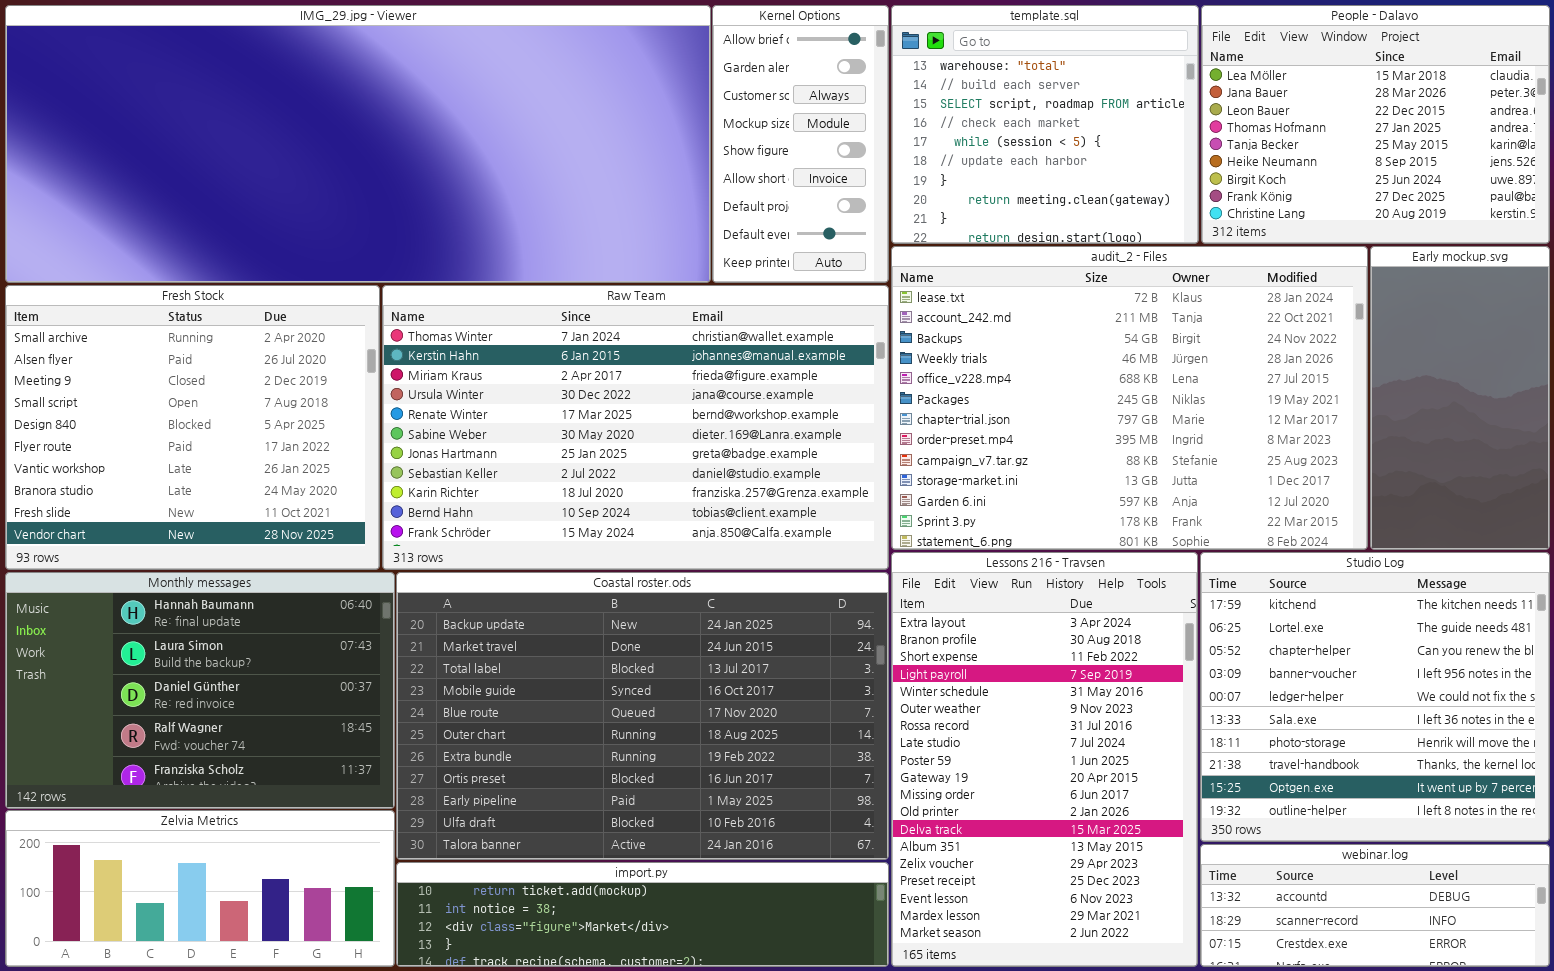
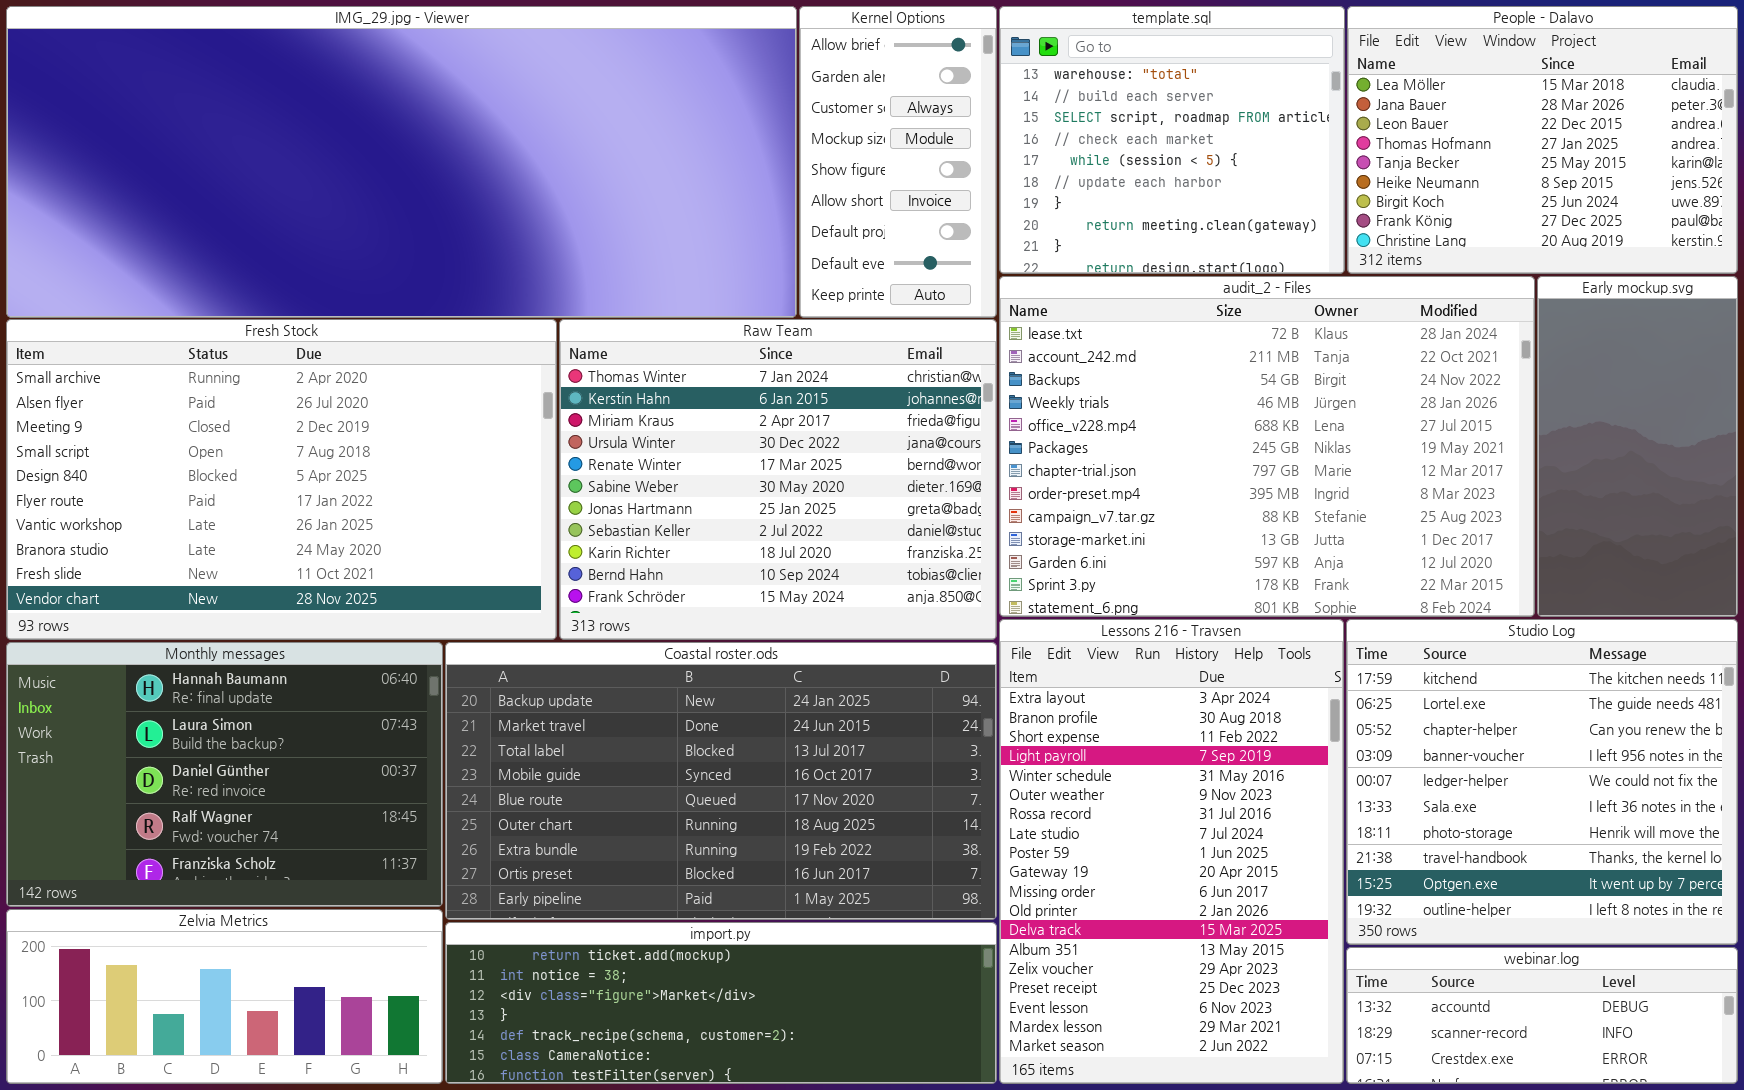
Fresh Stock: [5,285,380,570] -> [6,319,557,640], resized
Raw Team: [382,285,889,570] -> [559,319,997,640], resized
Coastal roster.ods: [396,572,889,860] -> [445,642,997,920], resized
import.py: [396,862,889,967] -> [445,922,997,1084], resized

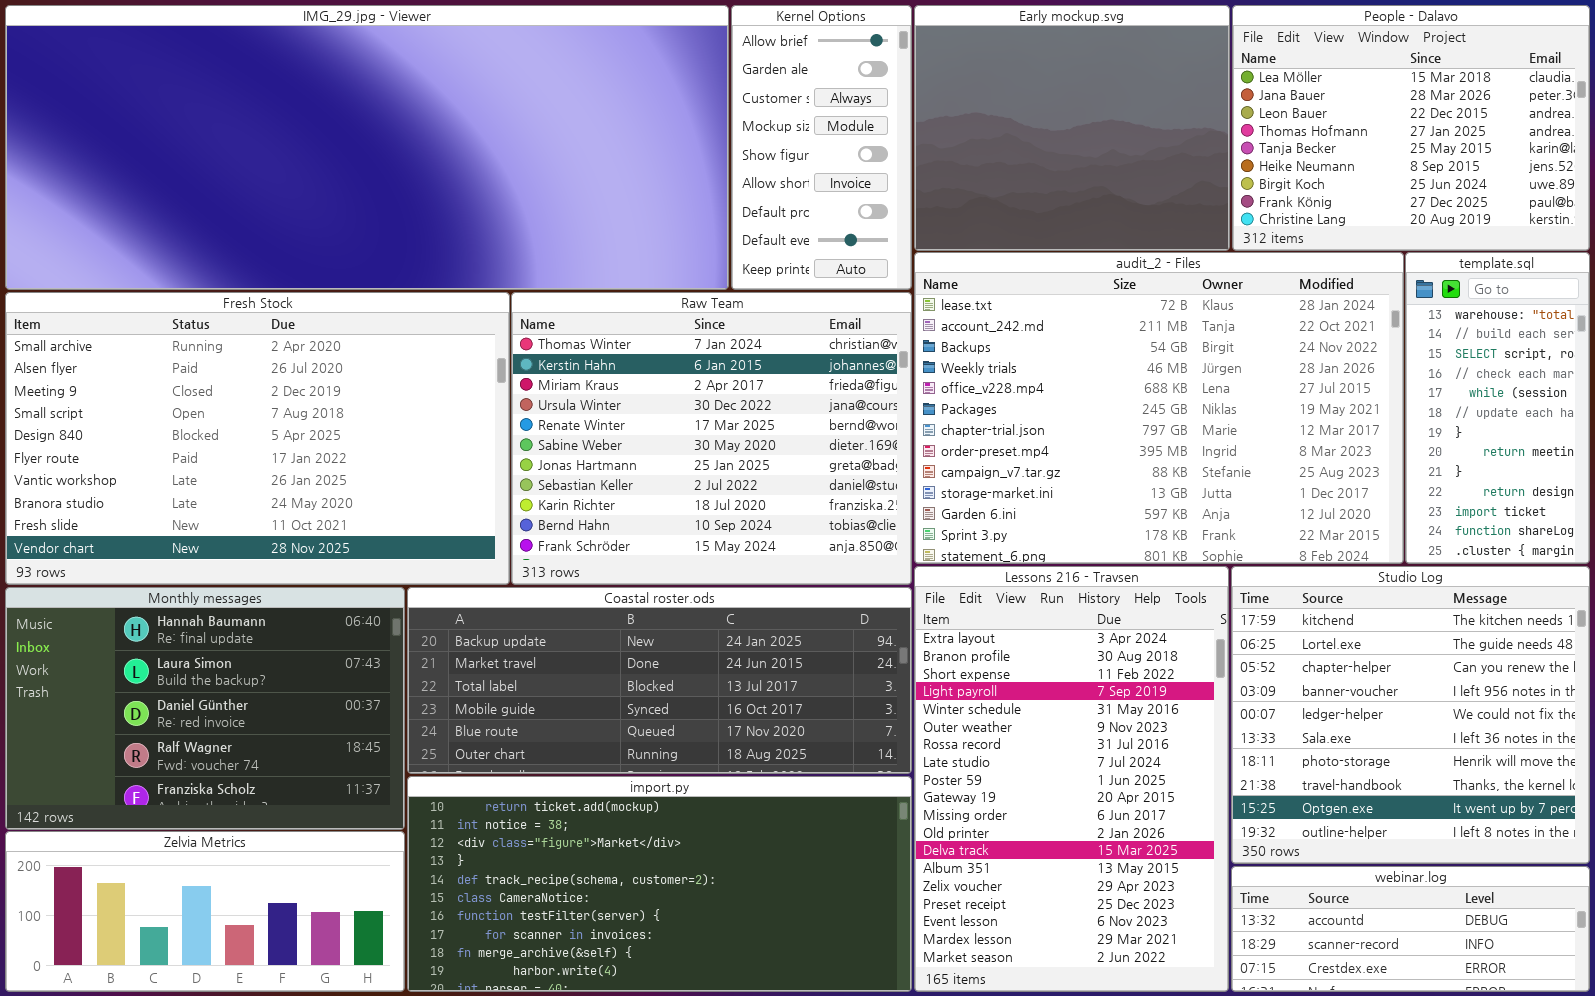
template.sql: [999,6,1345,274] -> [1405,252,1590,564], moved, resized
Early mockup.svg: [1537,276,1738,617] -> [914,5,1230,251], moved, resized
Coastal roster.ods: [445,642,997,920] -> [407,587,912,774], resized
import.py: [445,922,997,1084] -> [407,776,912,992], resized

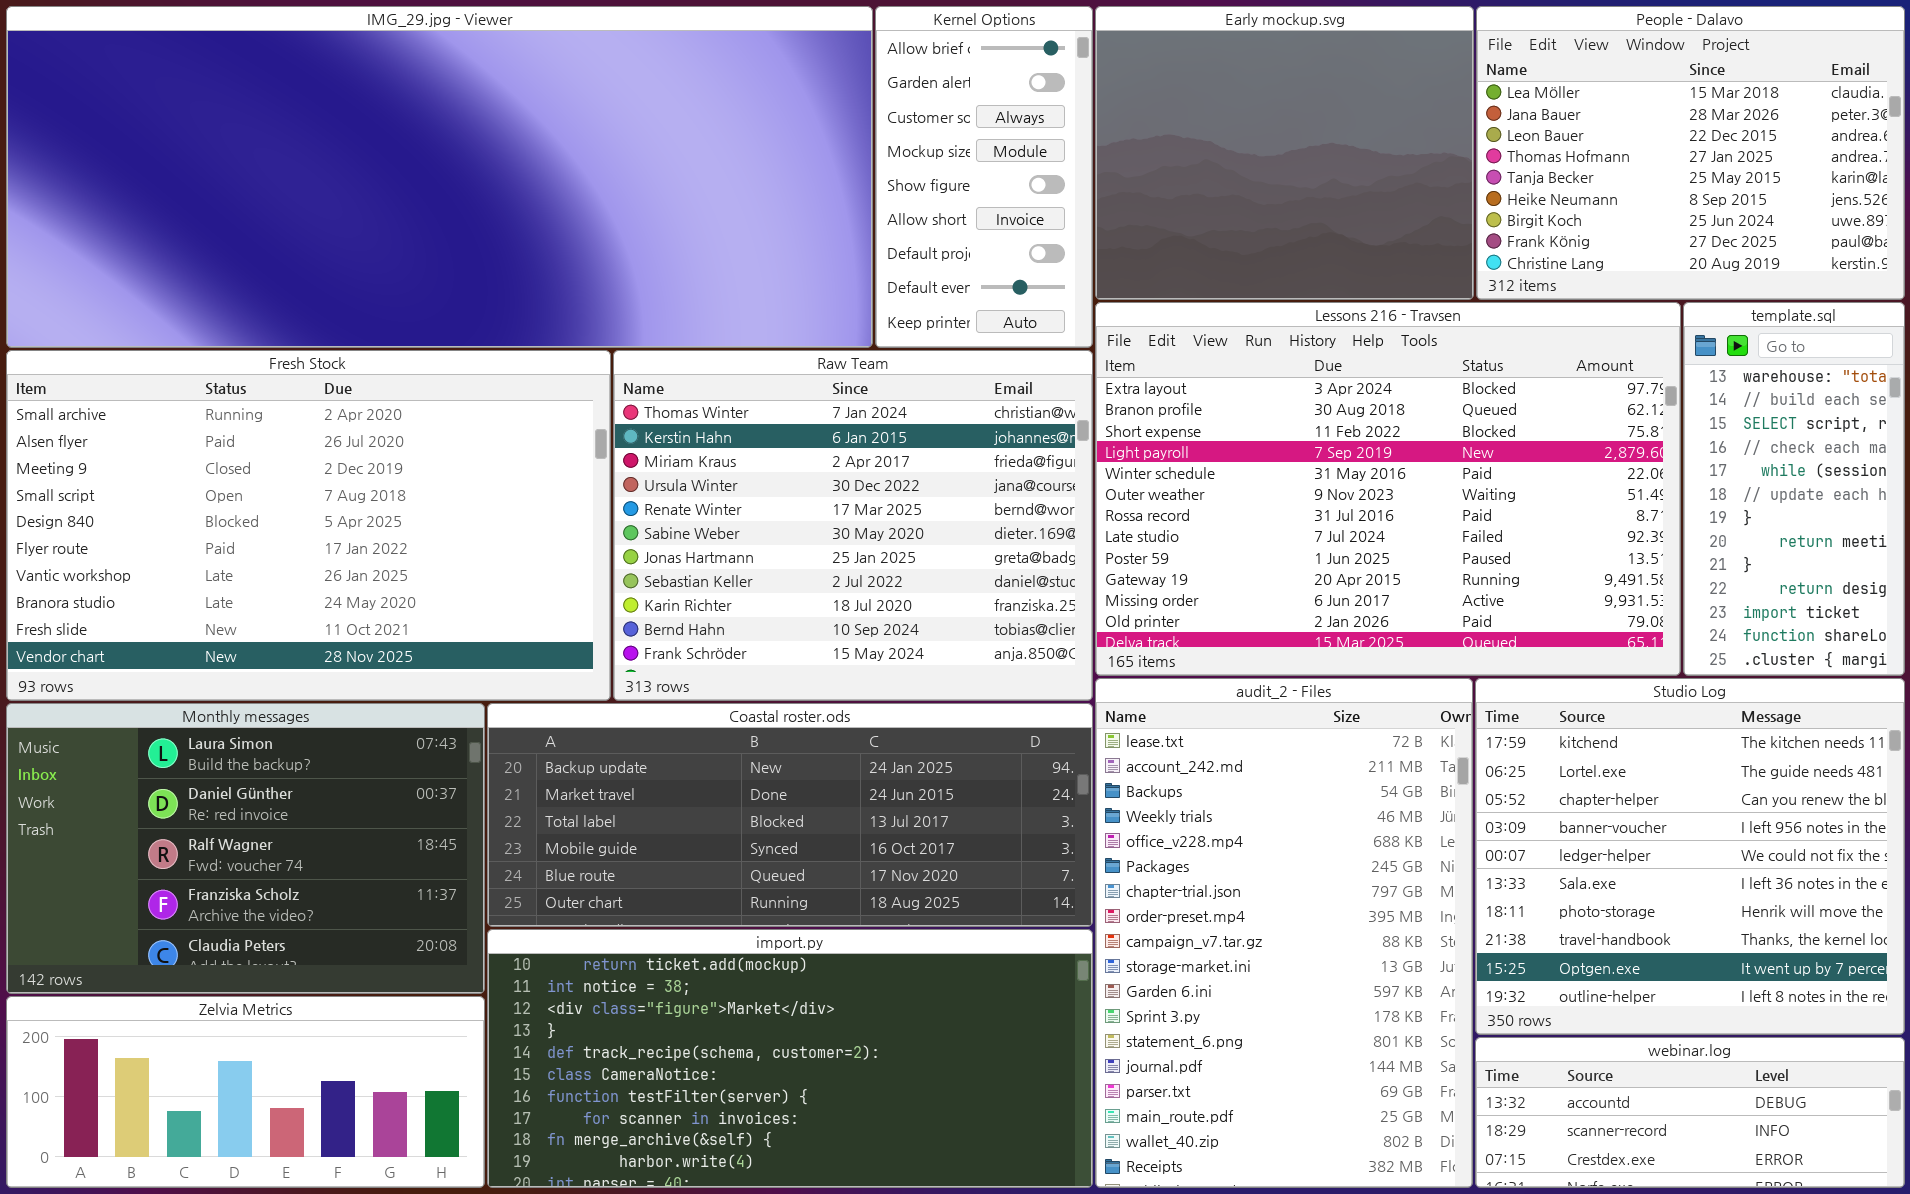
audit_2 - Files: [914,252,1404,564] -> [1095,678,1473,1188], moved, resized
Lessons 216 - Travsen: [914,566,1229,992] -> [1095,302,1681,676], moved, resized
Monthly messages: [5,587,405,830] -> [6,703,485,994], scrolled down 1 row

